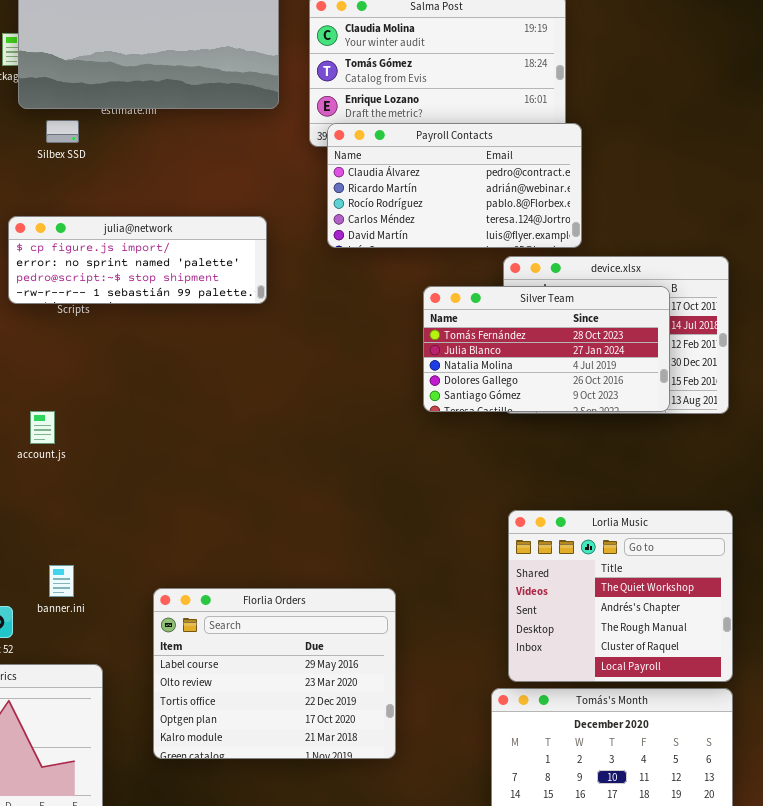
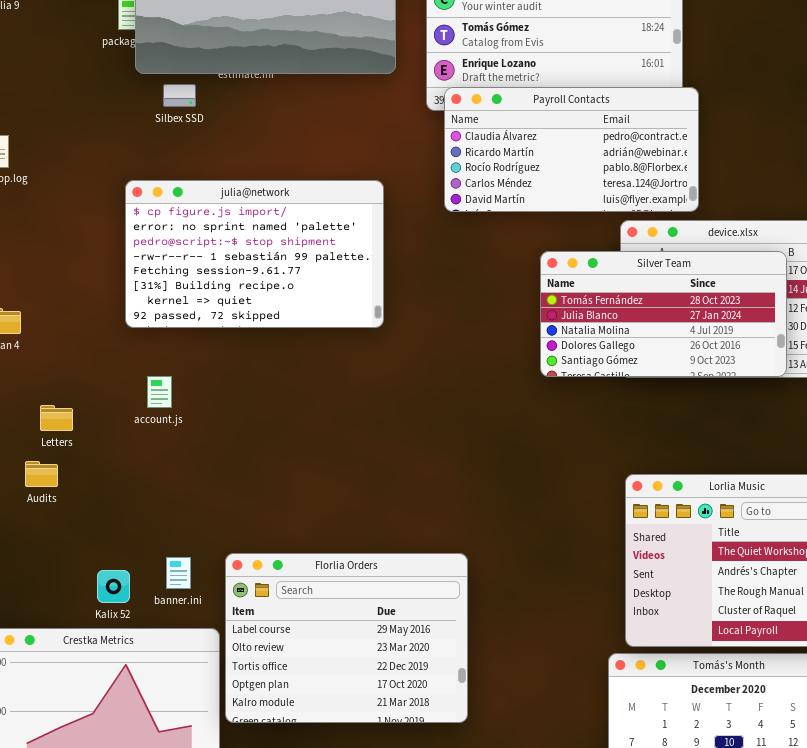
julia@network: [8,216,267,304] -> [125,180,384,328], resized
banner.ini: [49,565,74,597] -> [166,557,191,589], moved
Florlia Orders: [153,588,396,759] -> [225,553,468,723], moved

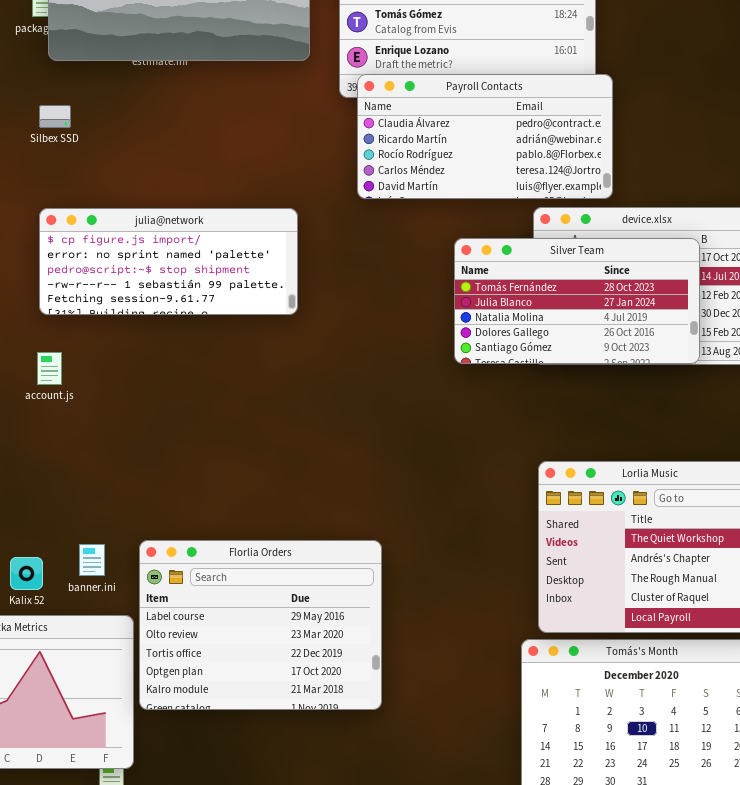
Silbex SSD: [163,84,196,107] -> [39,105,71,128], moved
julia@network: [125,180,384,328] -> [39,208,298,315], resized
account.js: [147,376,172,408] -> [37,352,62,385], moved

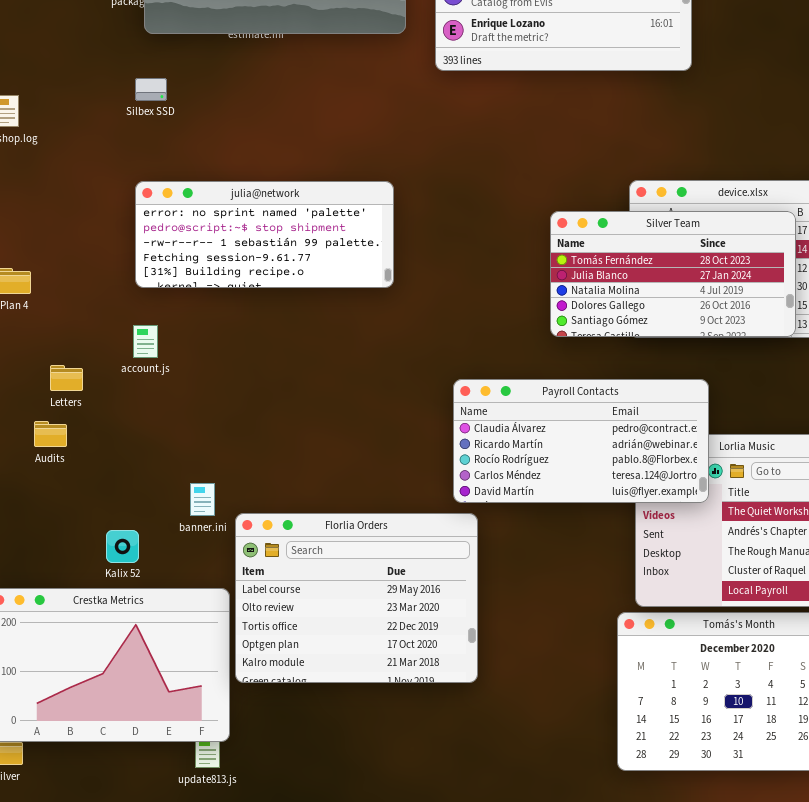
Payroll Contacts: [357,74,613,199] -> [453,379,709,503], moved
julia@network: [39,208,298,315] -> [135,181,394,288], scrolled down 1 row
banner.ini: [79,544,105,576] -> [190,483,215,516], moved

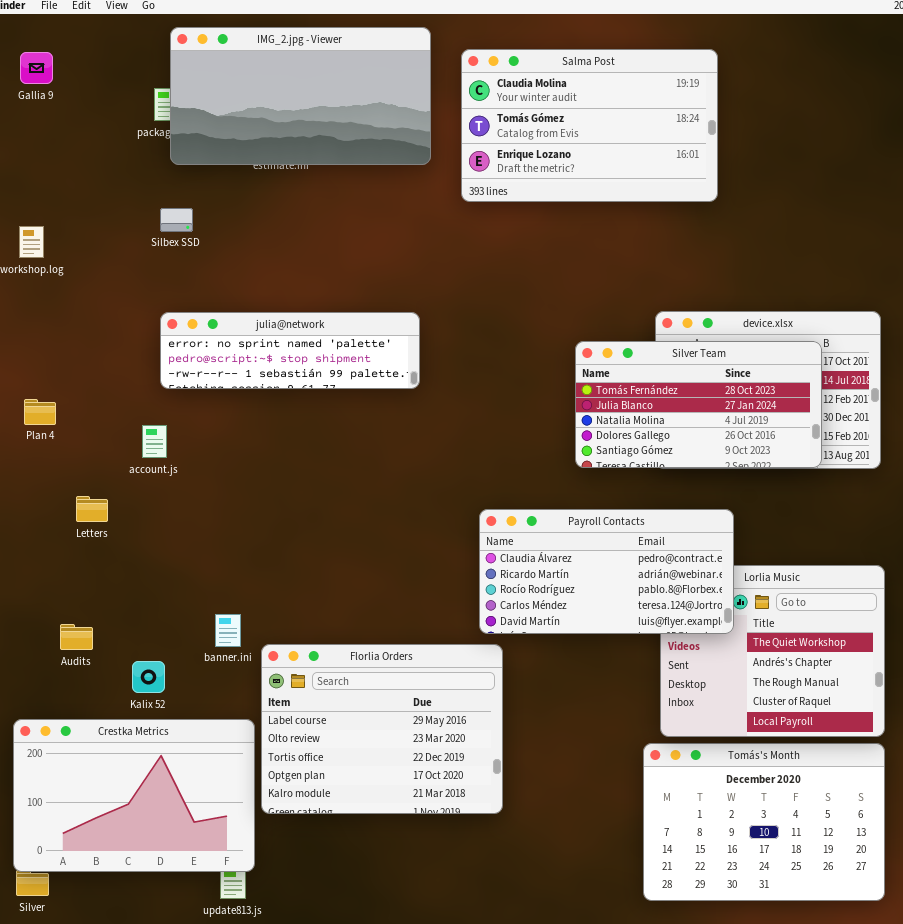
julia@network: [135,181,394,288] -> [160,312,420,389], resized
account.js: [133,325,158,358] -> [142,425,167,458], moved
Audits: [34,421,67,447] -> [60,624,93,650], moved

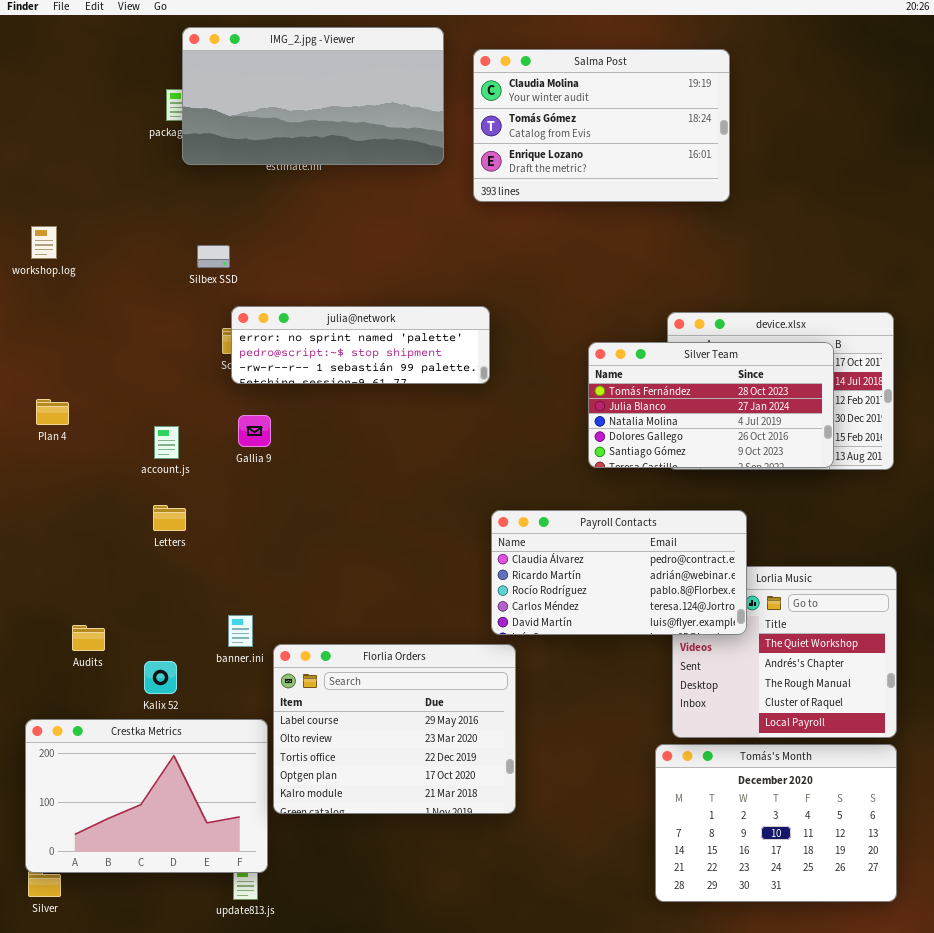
Gallia 9: [20,52,53,84] -> [238,415,271,447], moved
Silbex SSD: [160,208,193,232] -> [197,245,230,268], moved
julia@network: [160,312,420,389] -> [231,306,490,384], moved
Letters: [76,496,108,522] -> [153,505,186,531], moved

